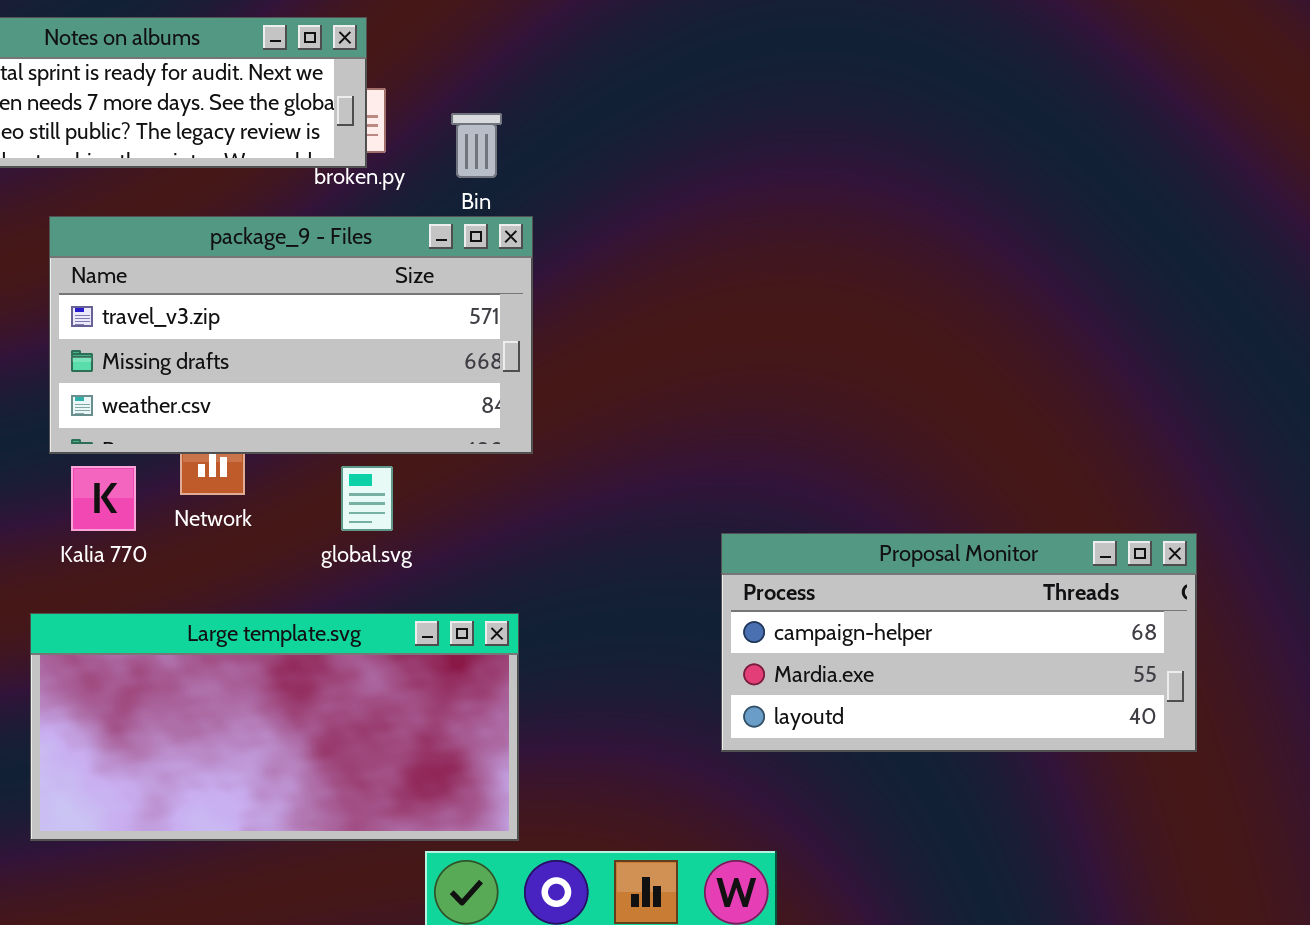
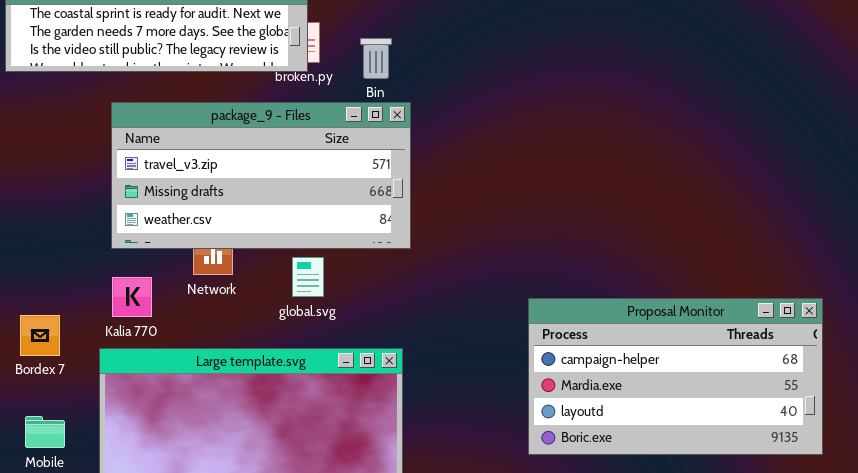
Kalia 770: [71,466,136,531] -> [112,277,152,317], moved
Proposal Monitor: [721,533,1197,752] -> [528,298,823,455], resized

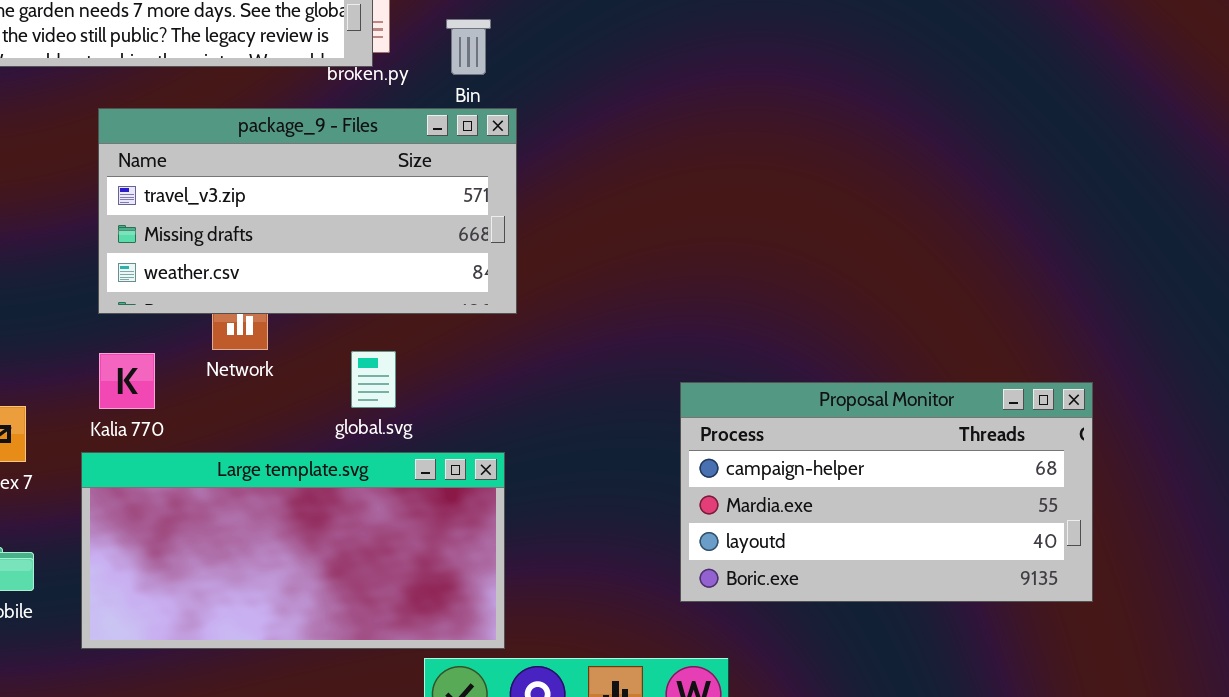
global.svg: [292,257,324,297] -> [351,351,396,408], moved

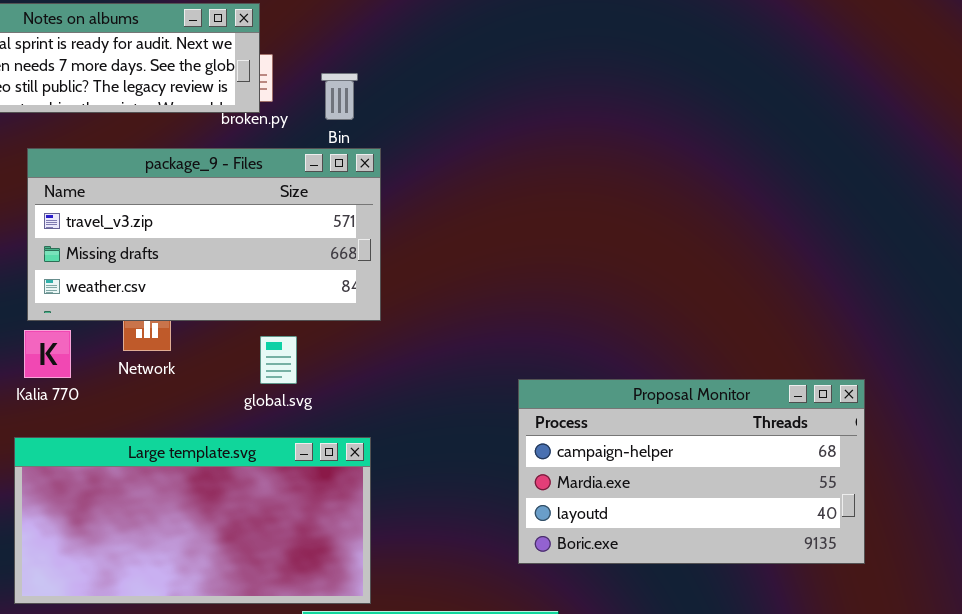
global.svg: [351,351,396,408] -> [260,336,297,384], moved
Kalia 770: [99,353,155,409] -> [24,330,71,378], moved

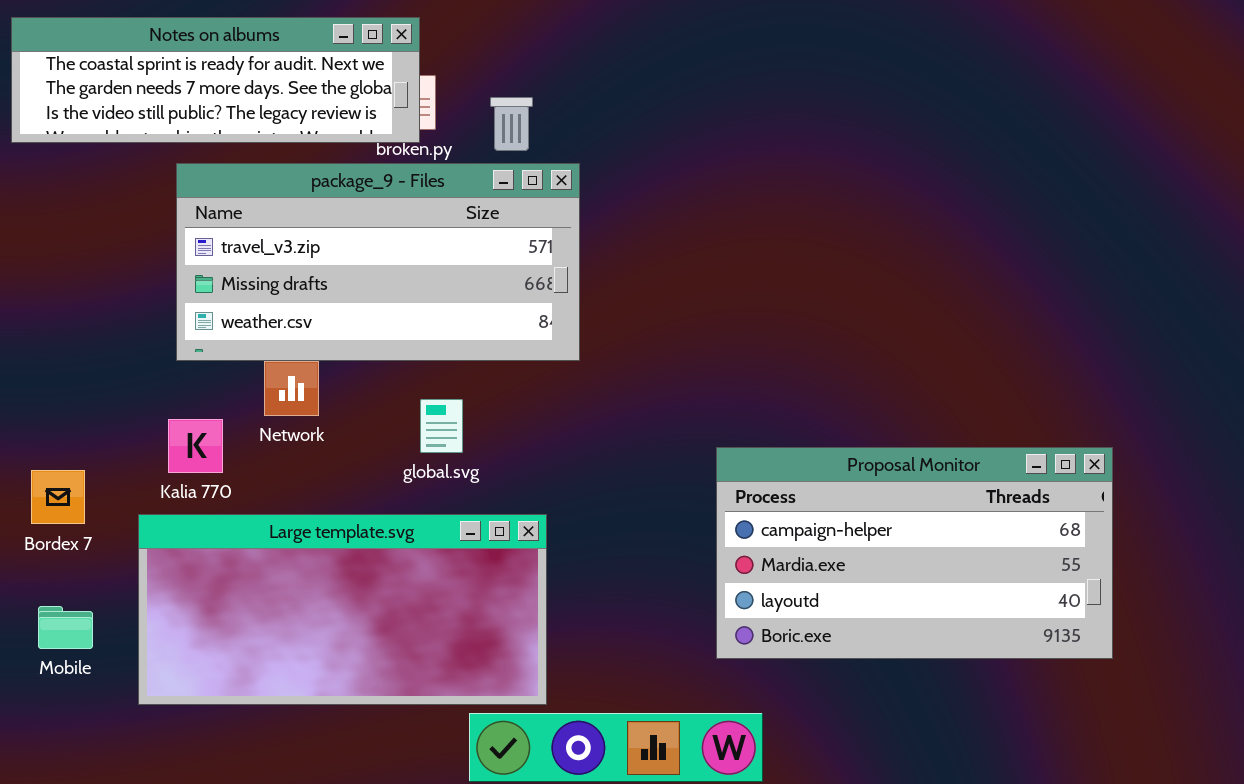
package_9 - Files: [27,148,381,321] -> [176,163,580,361], moved
Kalia 770: [24,330,71,378] -> [168,419,223,473], moved

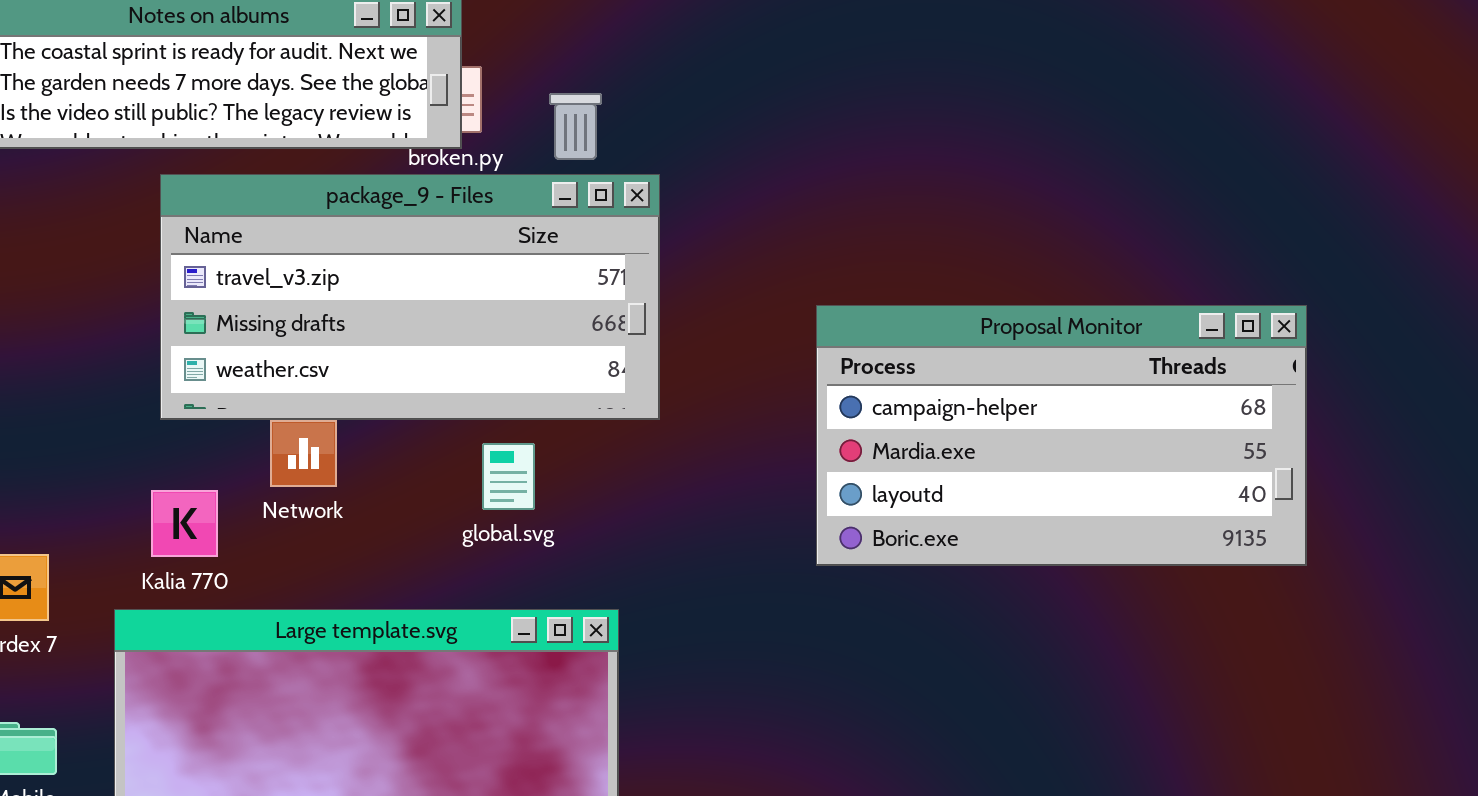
global.svg: [420,399,463,453] -> [482,443,535,510], moved
Proposal Monitor: [716,447,1113,659] -> [816,305,1307,566], moved

